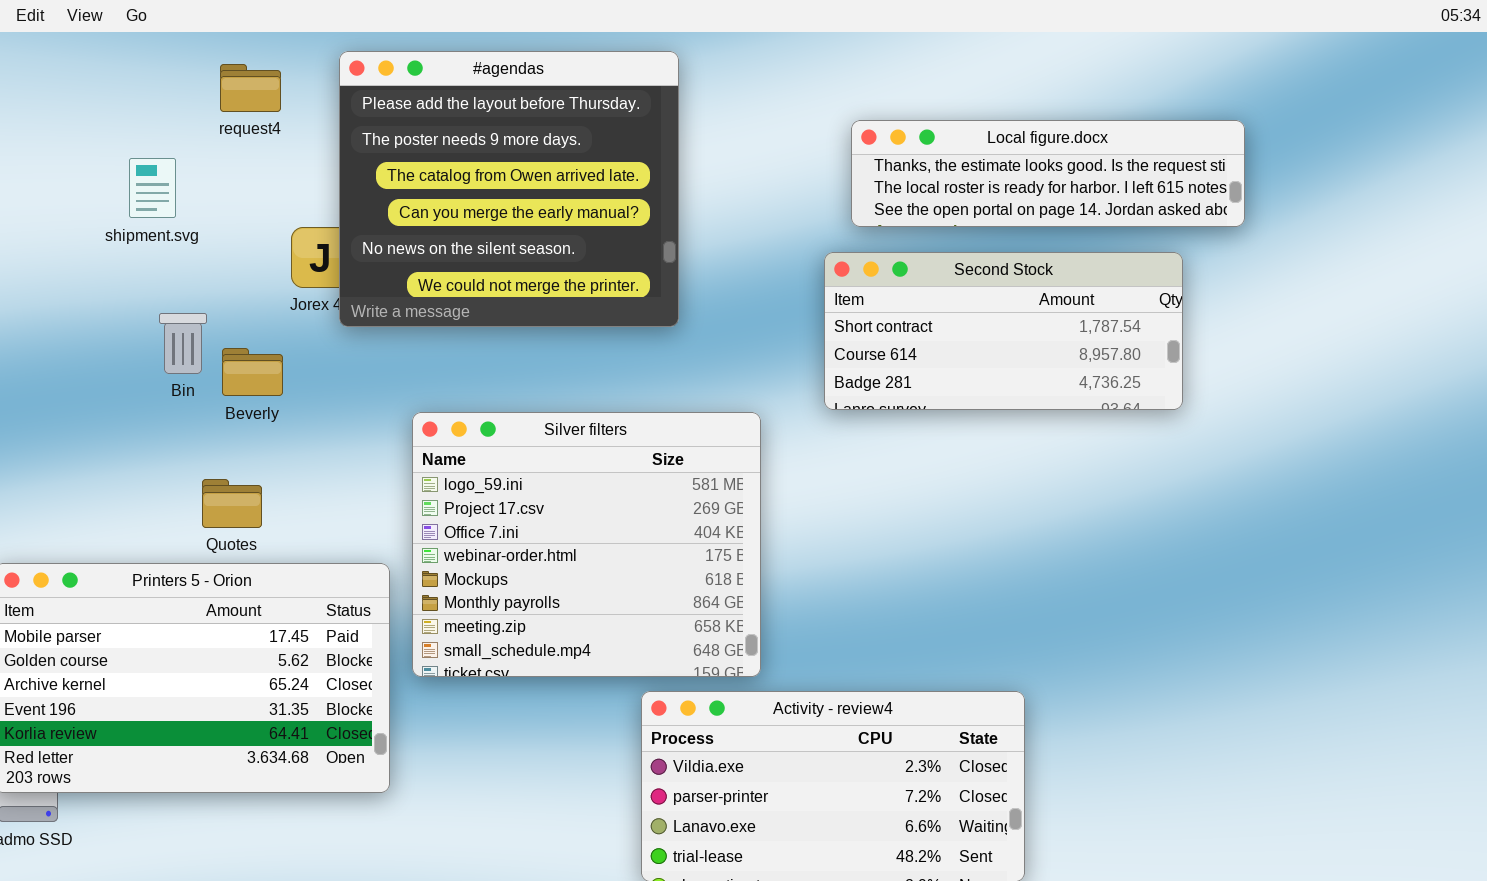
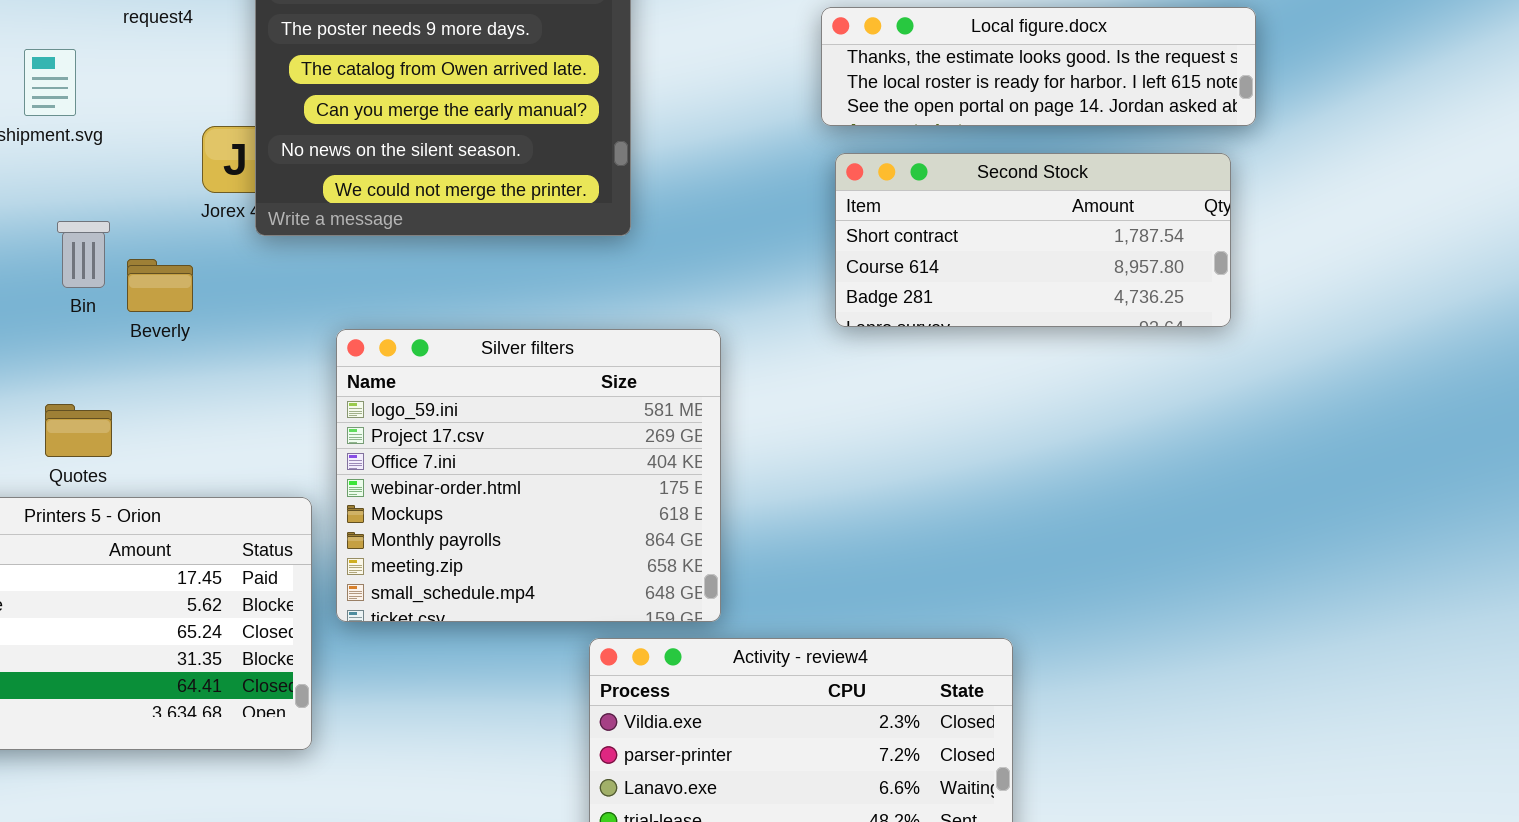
Second Stock: [824,252,1183,410] -> [835,153,1231,327], moved
Quotes: [202,479,262,528] -> [45,404,112,457], moved

